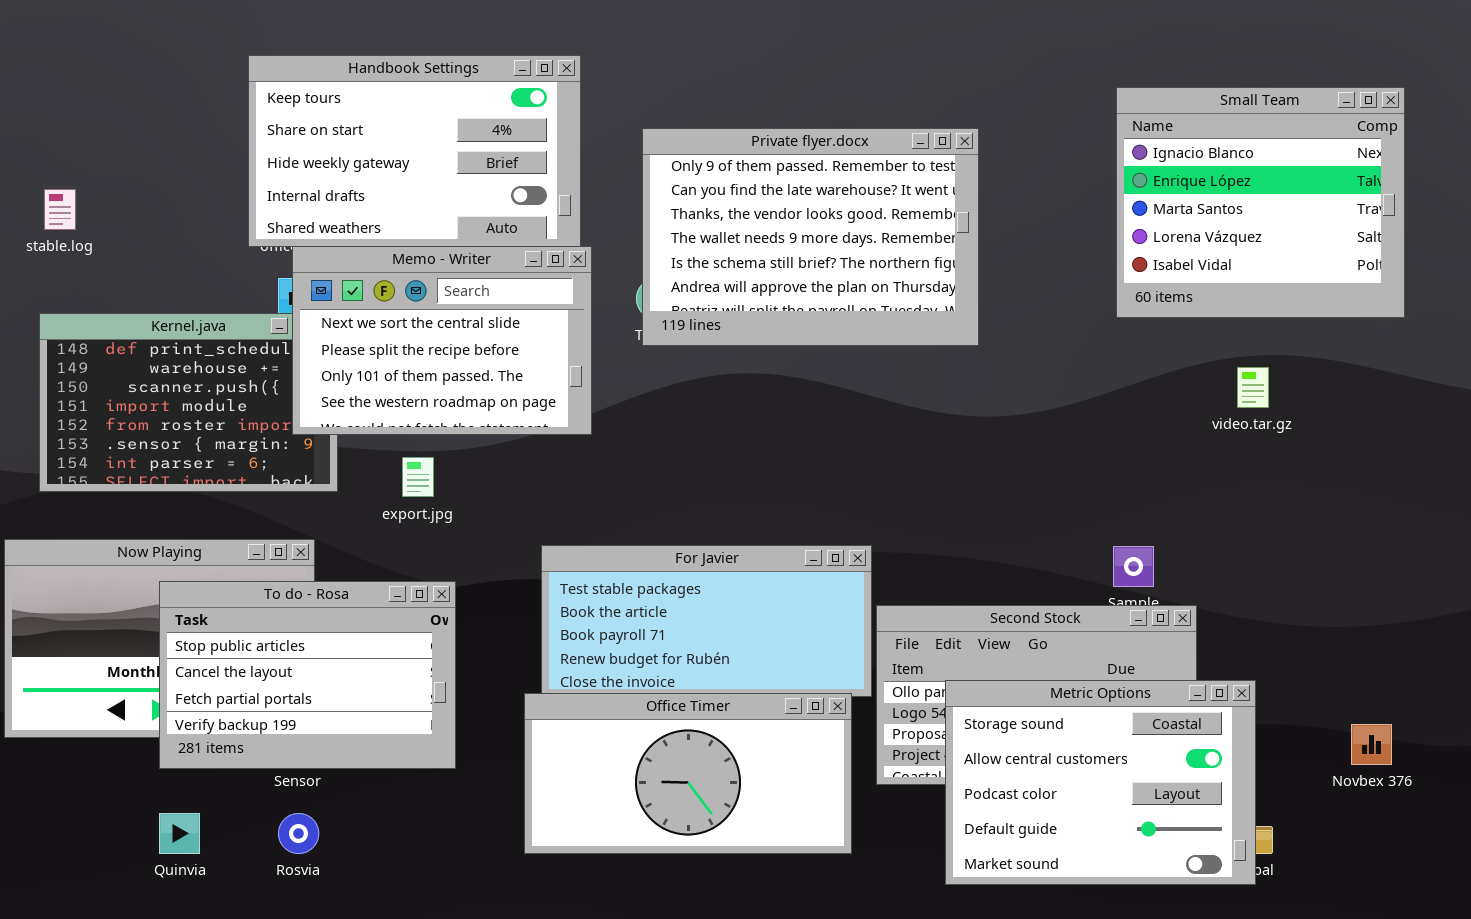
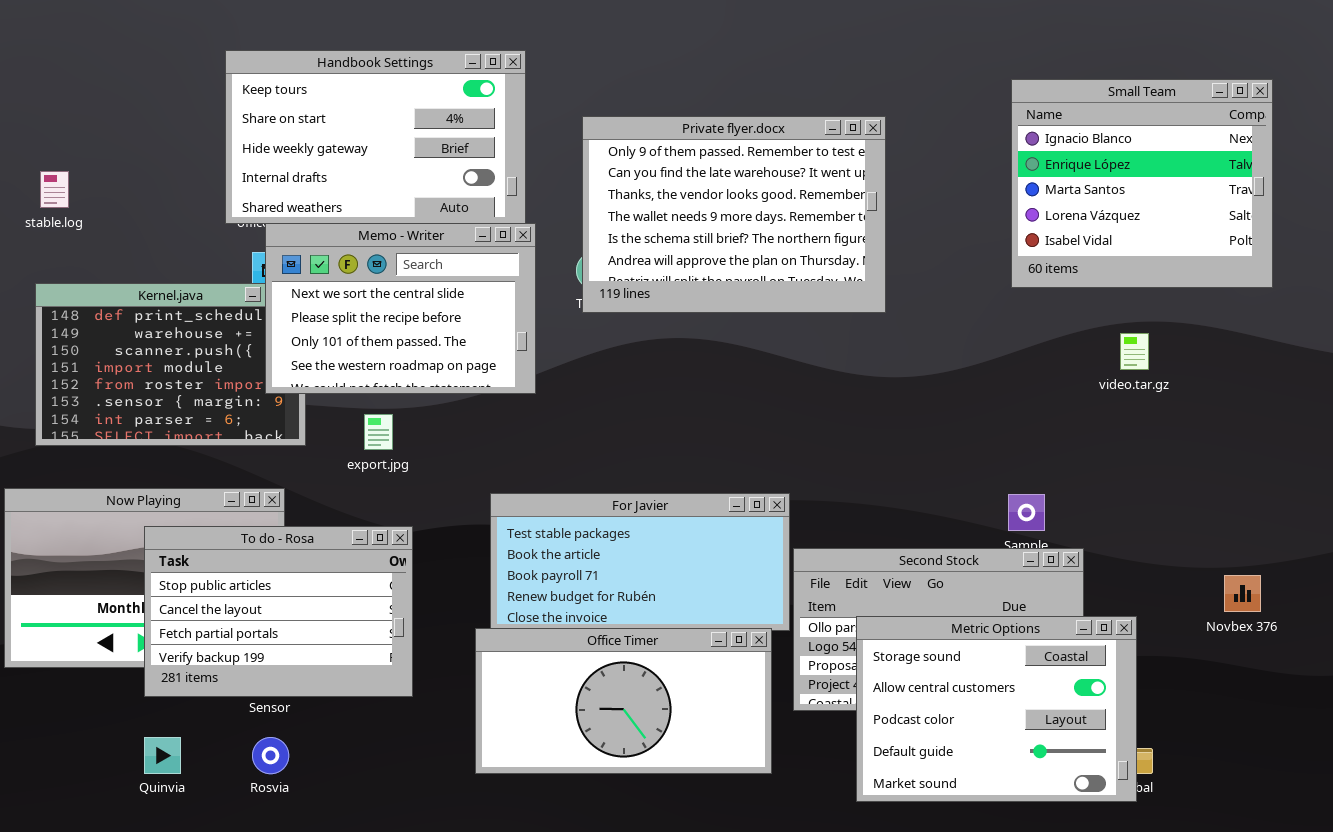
Novbex 376: [1351,724,1392,765] -> [1224,575,1261,612], moved

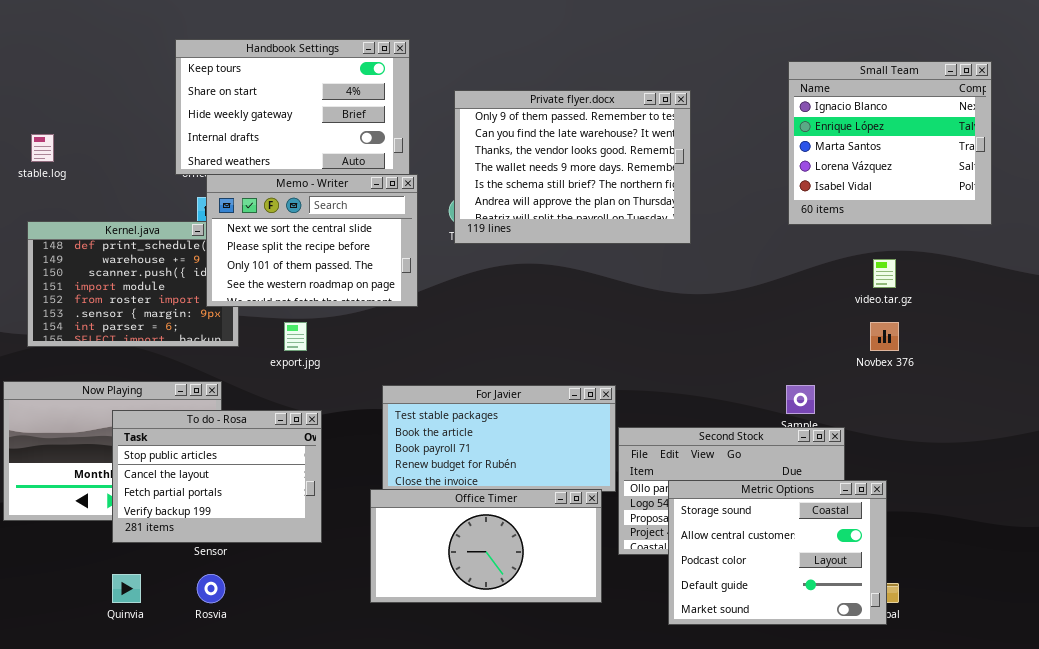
Novbex 376: [1224,575,1261,612] -> [870,322,899,351], moved

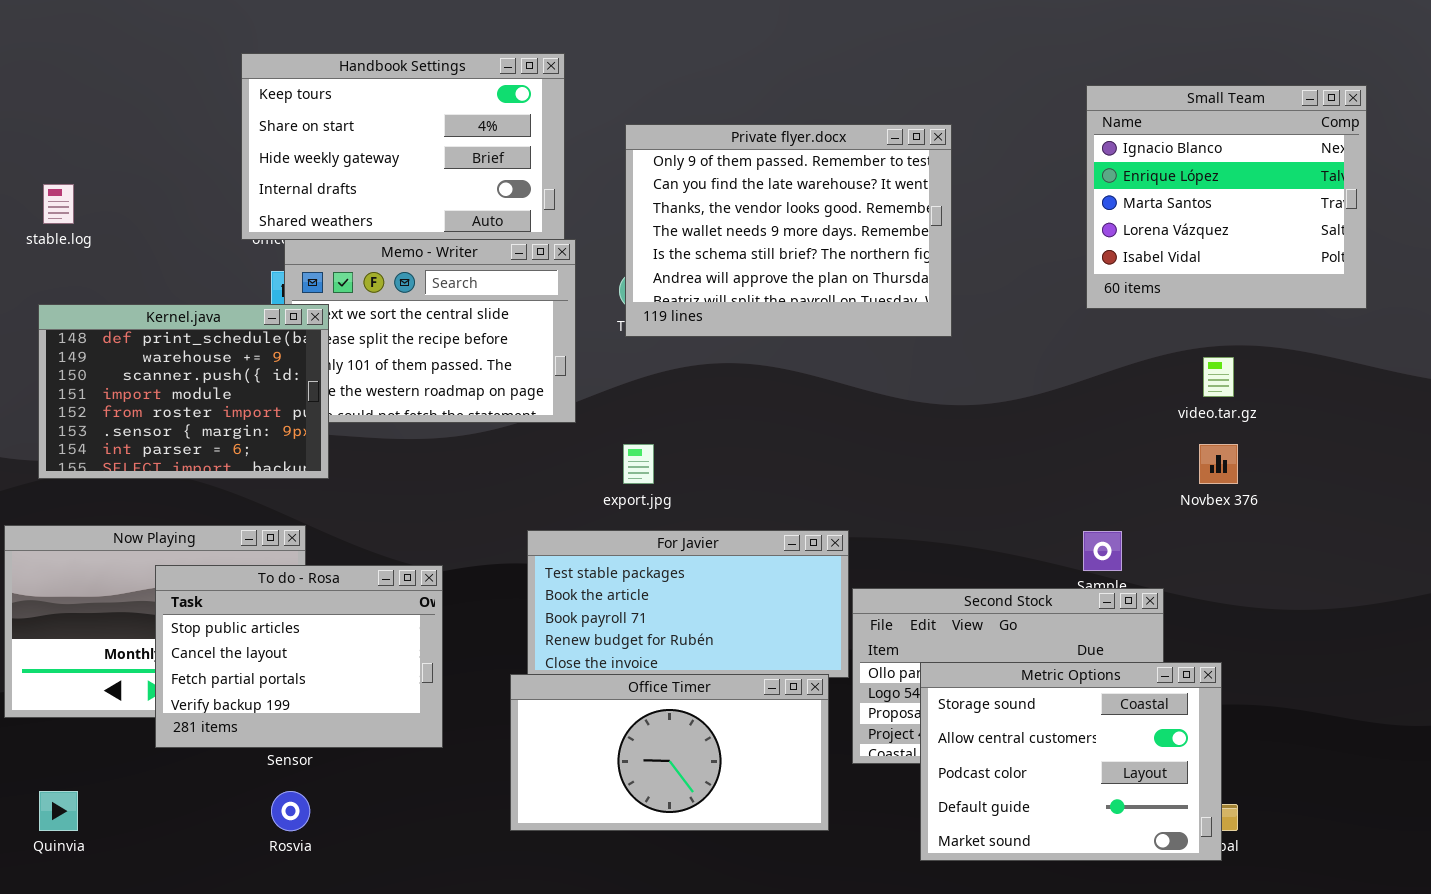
Kernel.java: [27,221,239,347] -> [38,304,329,479], raised
export.jpg: [284,322,307,351] -> [623,444,654,484], moved
Quinvia: [112,574,141,603] -> [39,791,78,831], moved

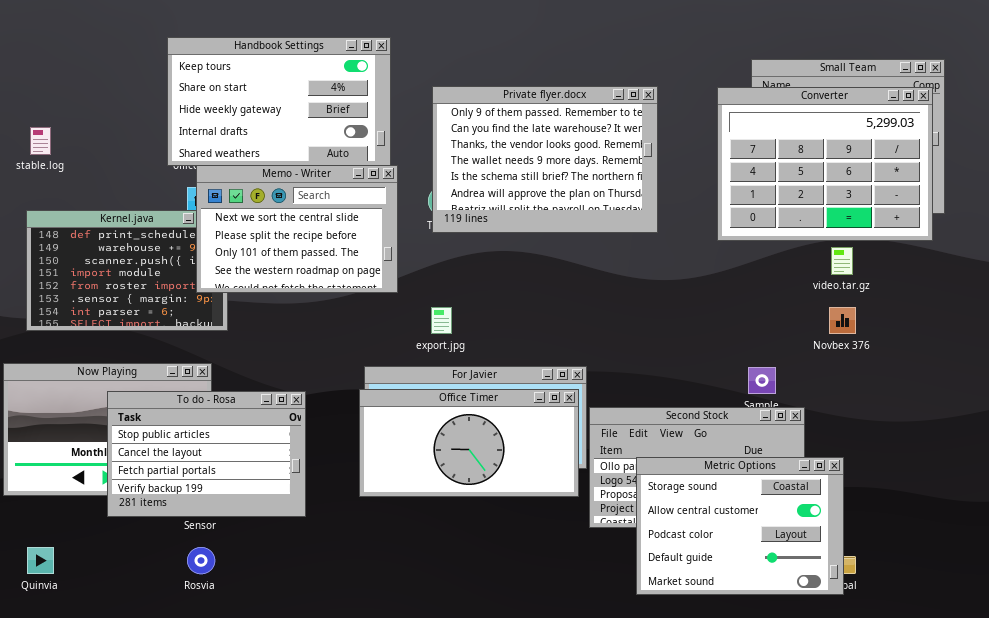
Converter: none -> [717,87,933,241], opened
Memo - Writer: [284,239,576,423] -> [196,165,398,293], raised
Office Timer: [510,674,829,831] -> [359,389,579,497], moved

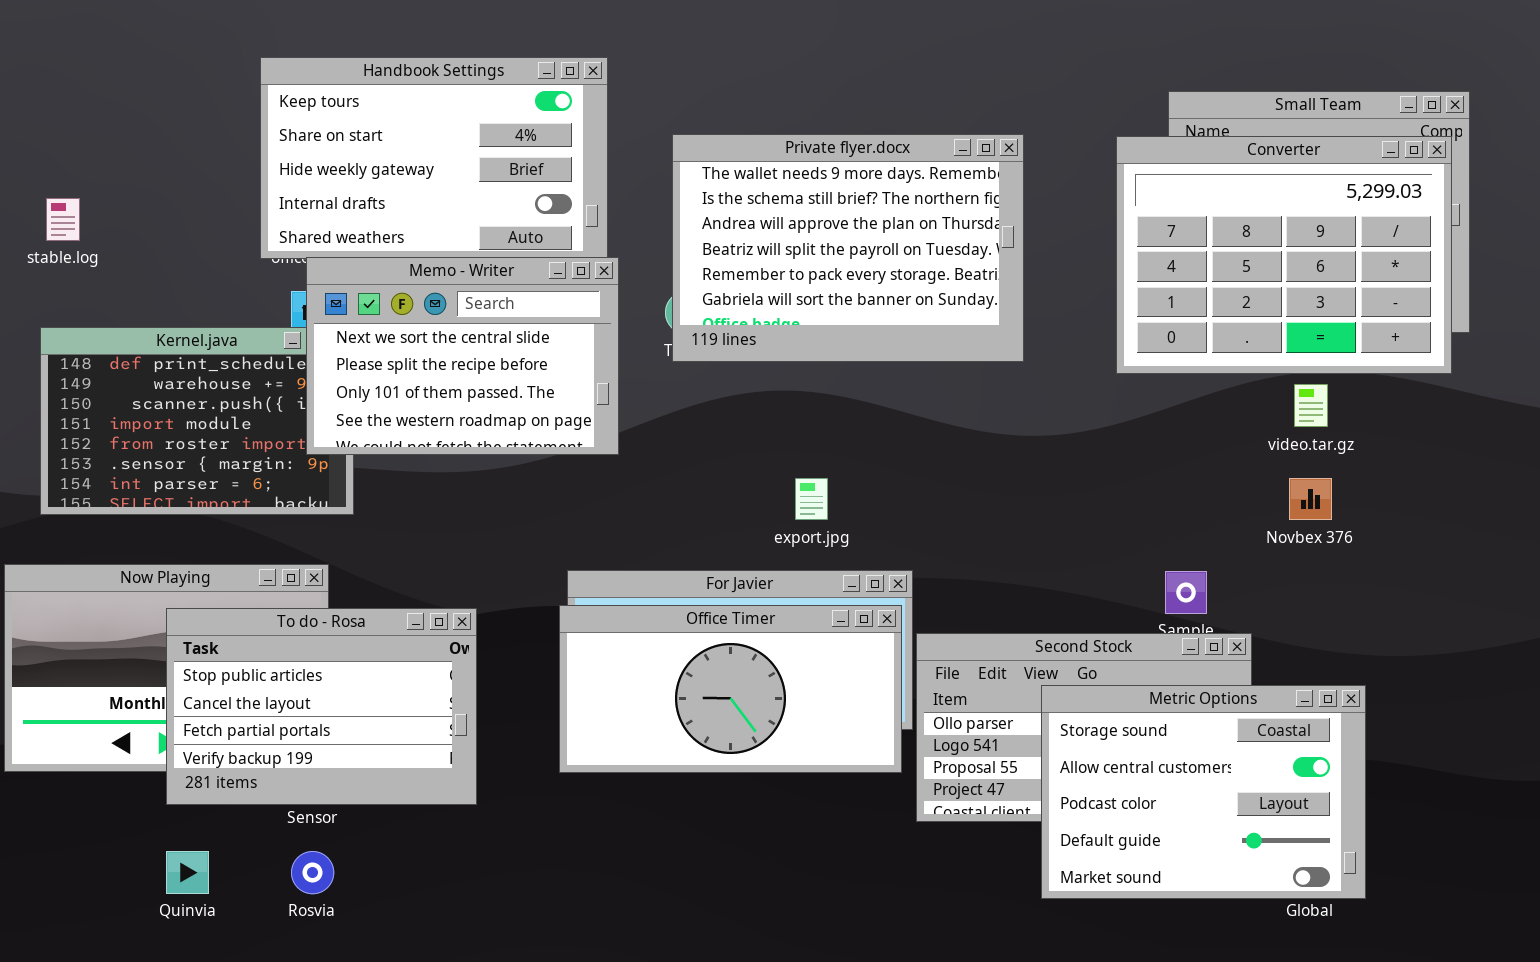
Private flyer.docx: [432,86,658,233] -> [672,134,1024,362], scrolled down 3 rows
export.jpg: [431,307,452,334] -> [795,478,828,520], moved
Metric Options: [636,457,844,595] -> [1041,685,1366,899], moved
Quinvia: [27,547,54,574] -> [166,851,209,894], moved

